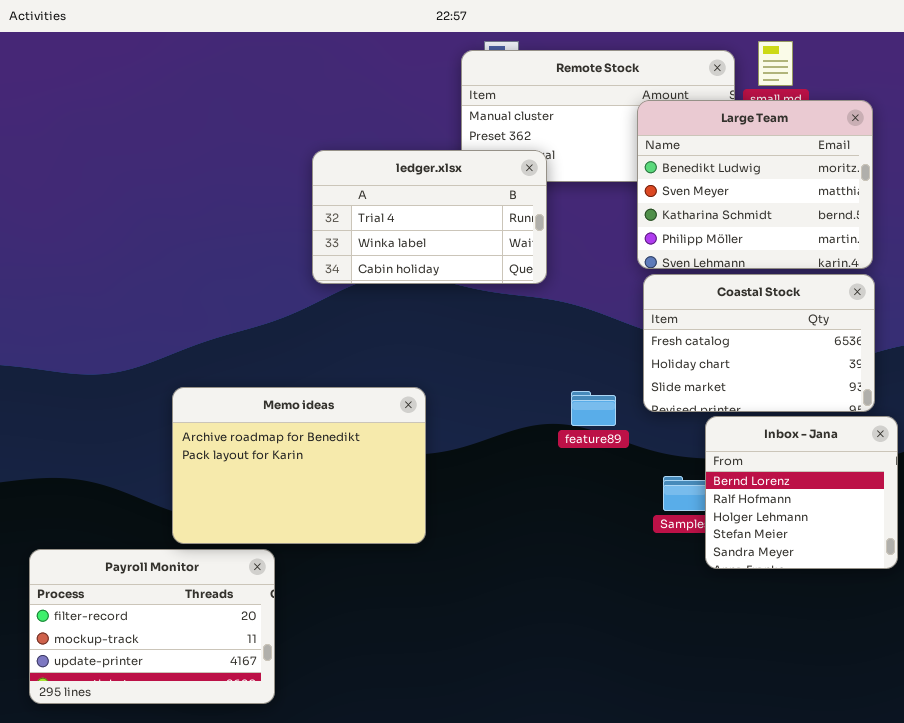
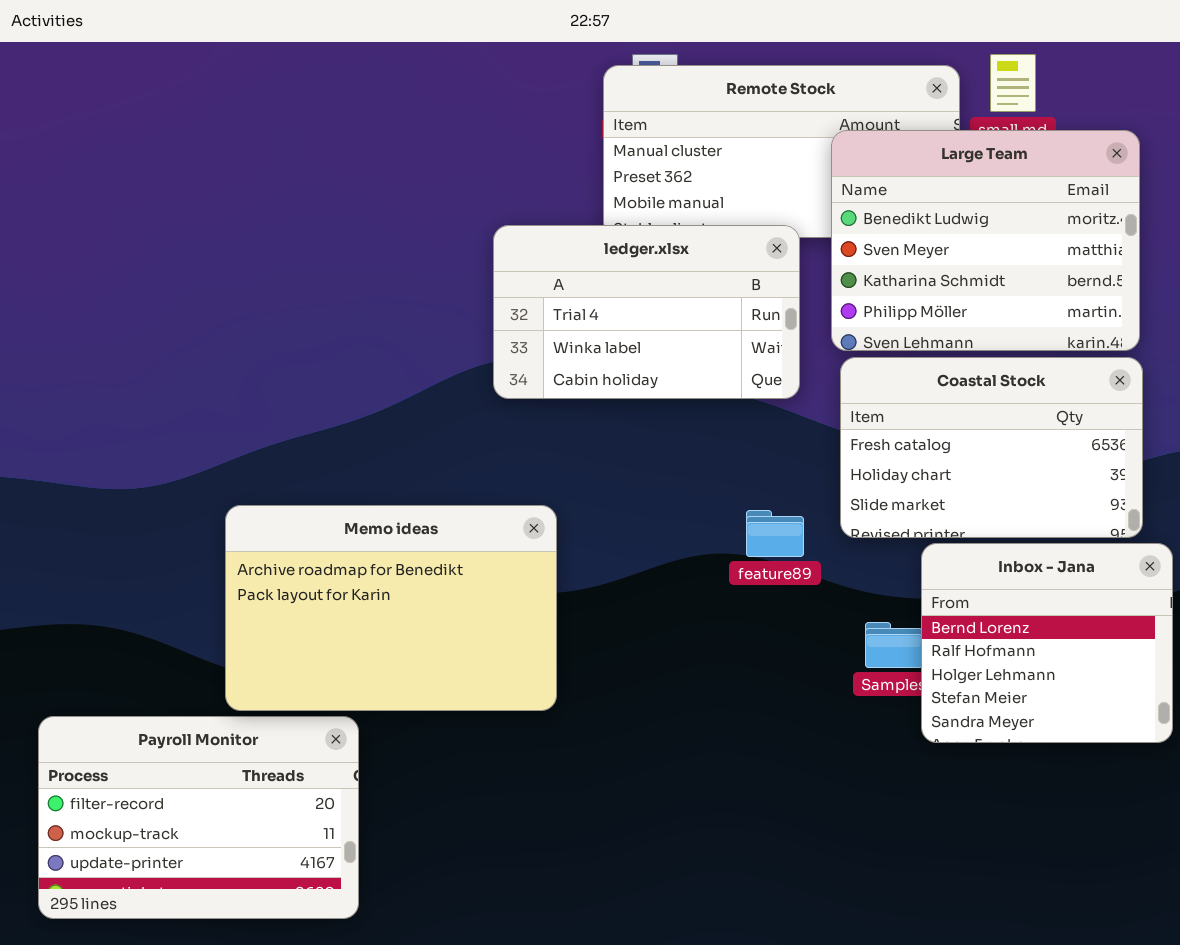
ledger.xlsx: [312,150,547,284] -> [493,225,800,399], moved

